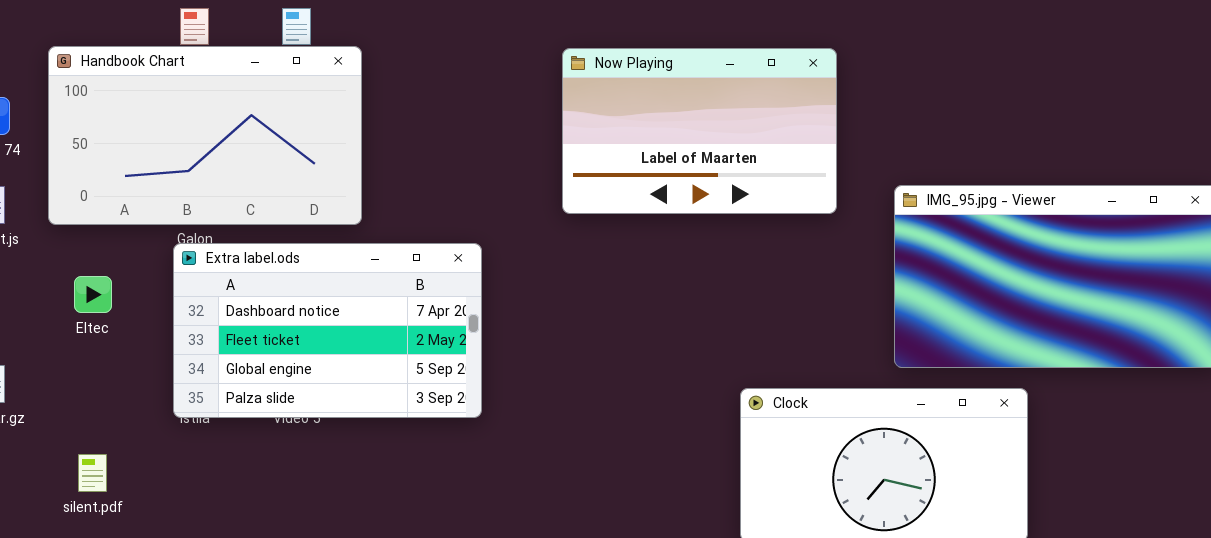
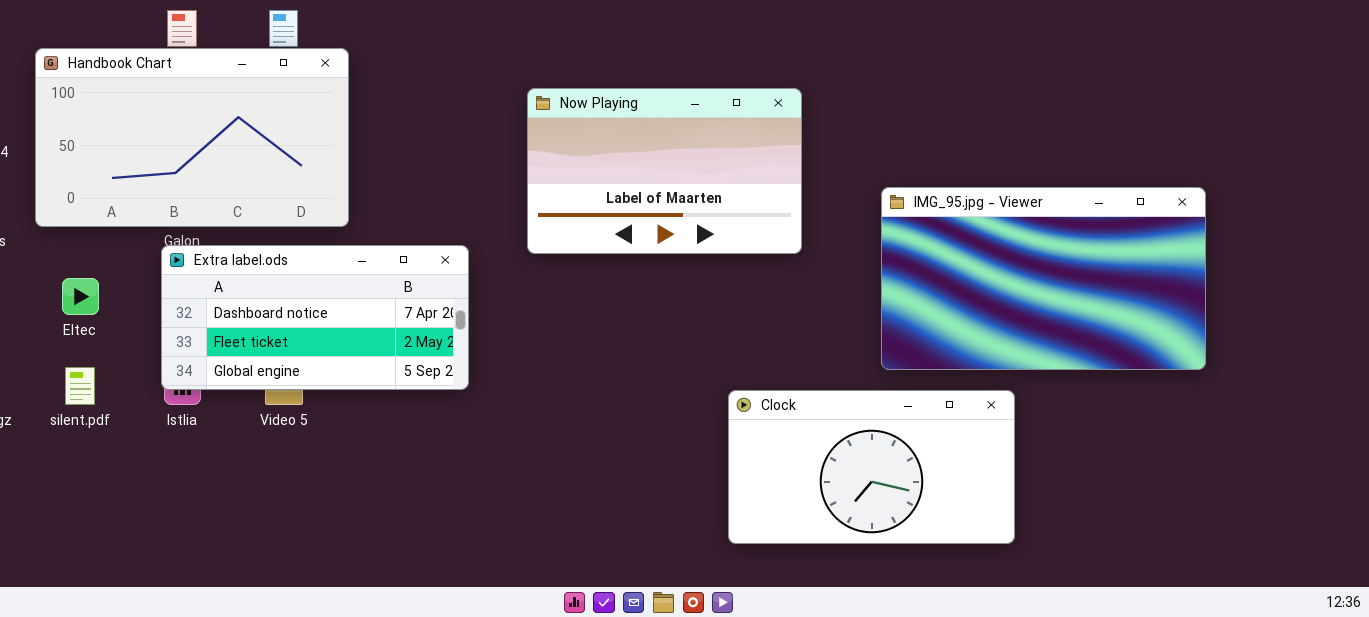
Now Playing: [562,48,837,214] -> [527,88,802,254], moved
Extra label.ods: [173,243,482,418] -> [161,245,469,390], resized
silent.pdf: [78,454,107,492] -> [65,367,95,405], moved

